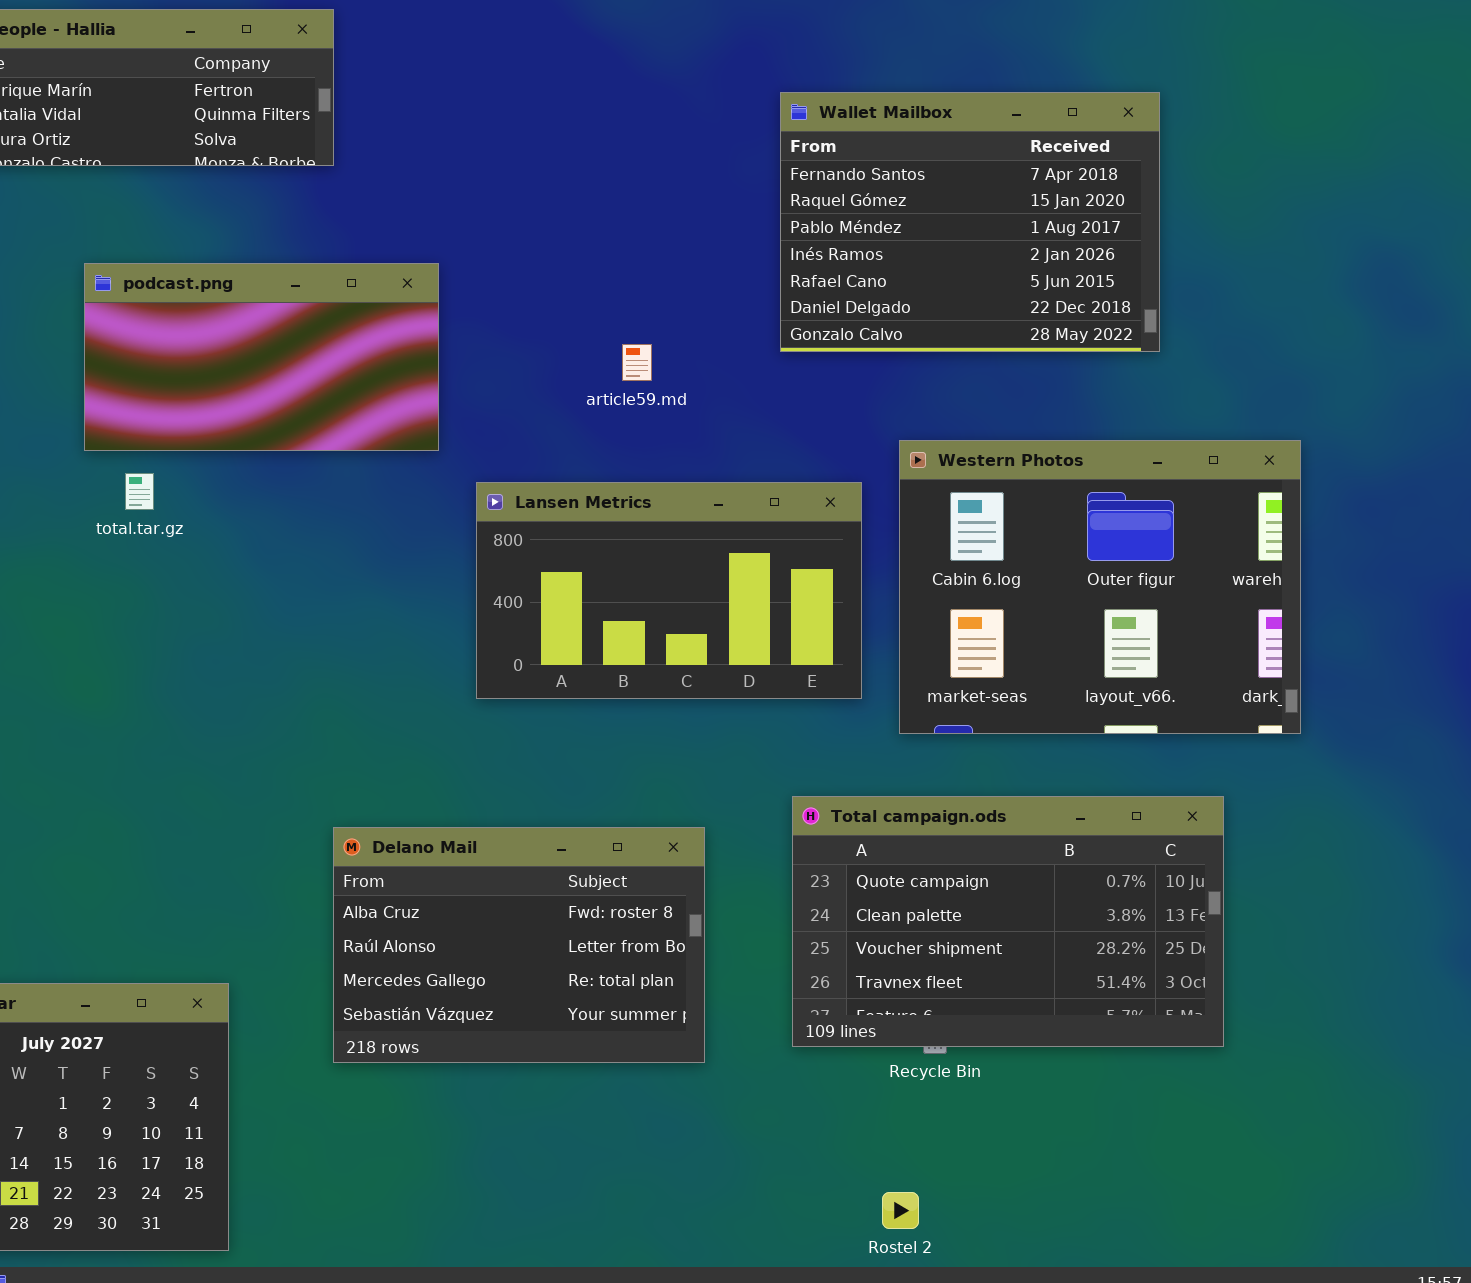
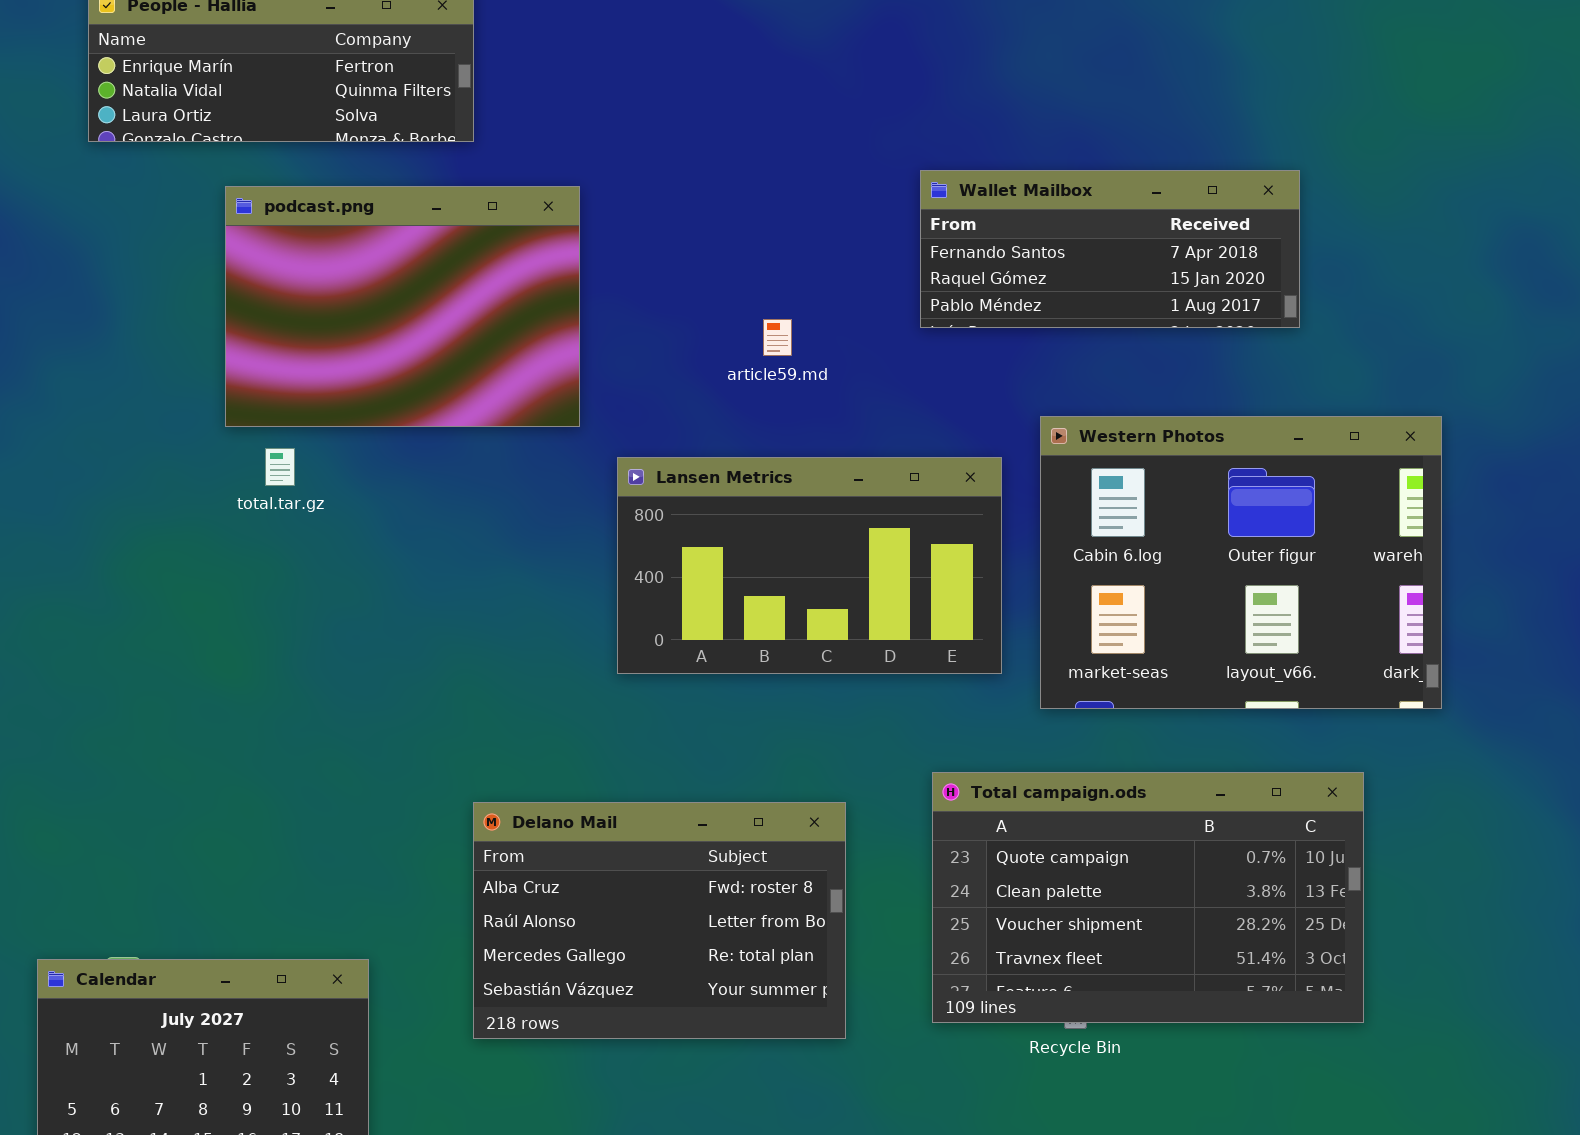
Wallet Mailbox: [780,92,1160,352] -> [920,170,1300,328], resized
podcast.png: [84,263,439,451] -> [225,186,580,427], resized

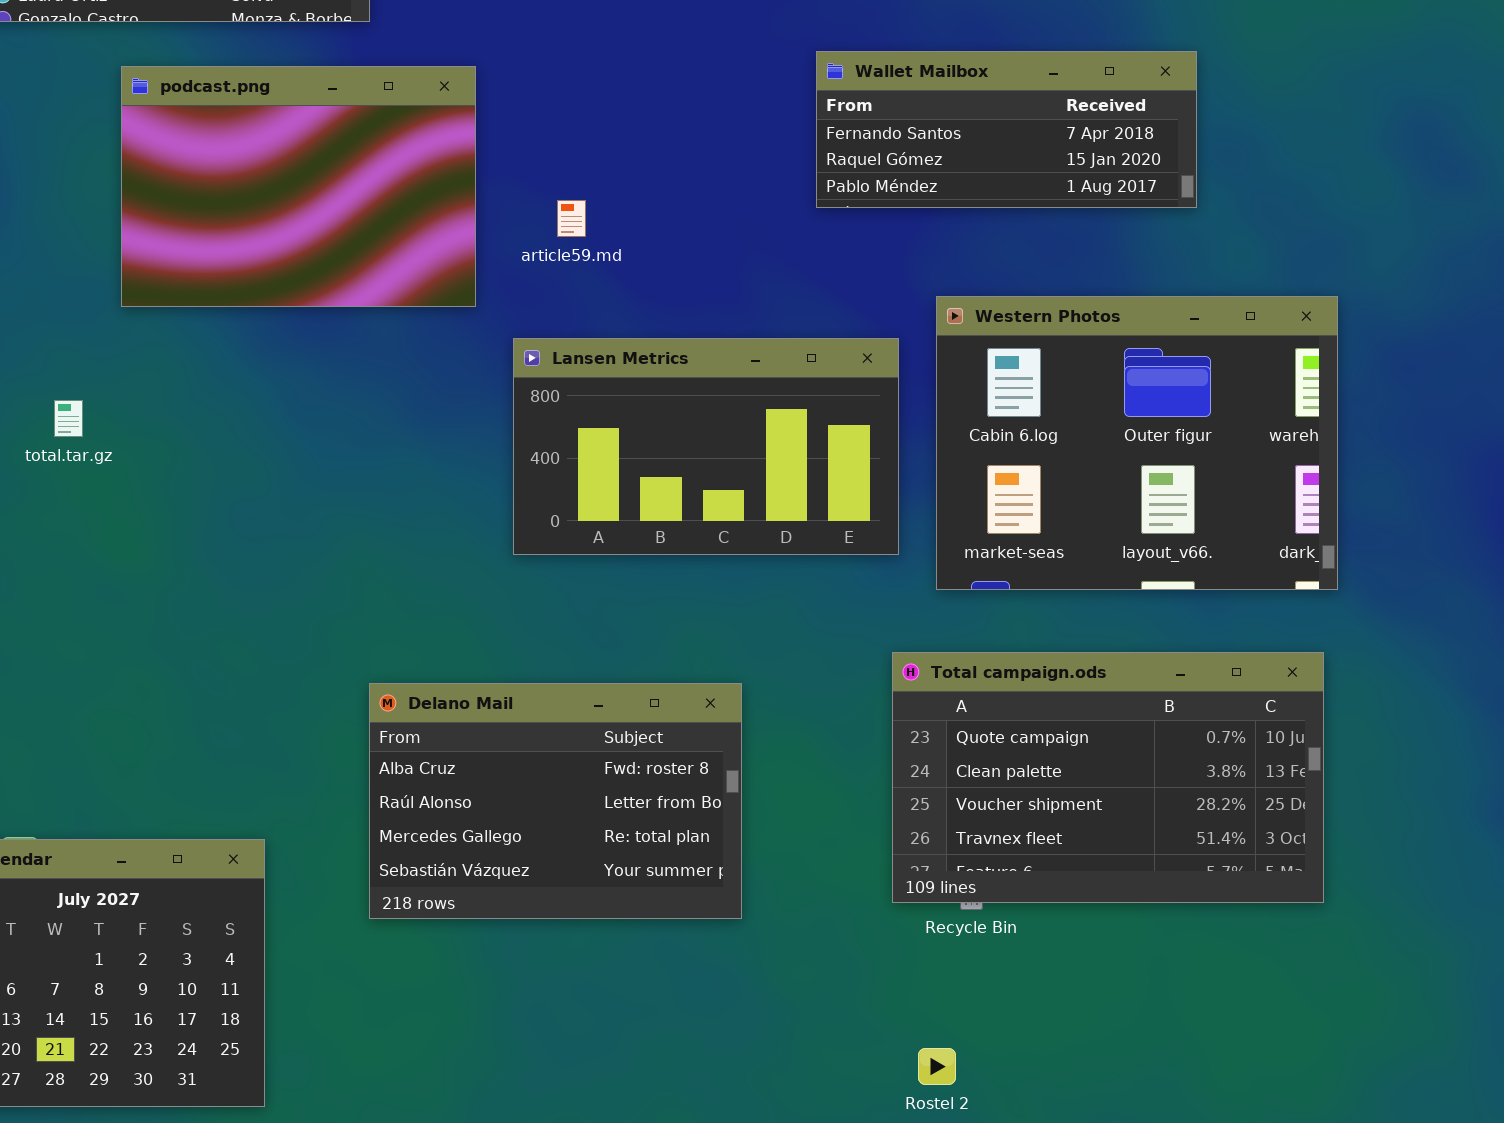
article59.md: [763,319,792,356] -> [557,200,586,237], moved
total.tar.gz: [265,448,295,486] -> [54,400,83,437], moved
Total campaign.ods: [932,772,1364,1023] -> [892,652,1324,903], moved

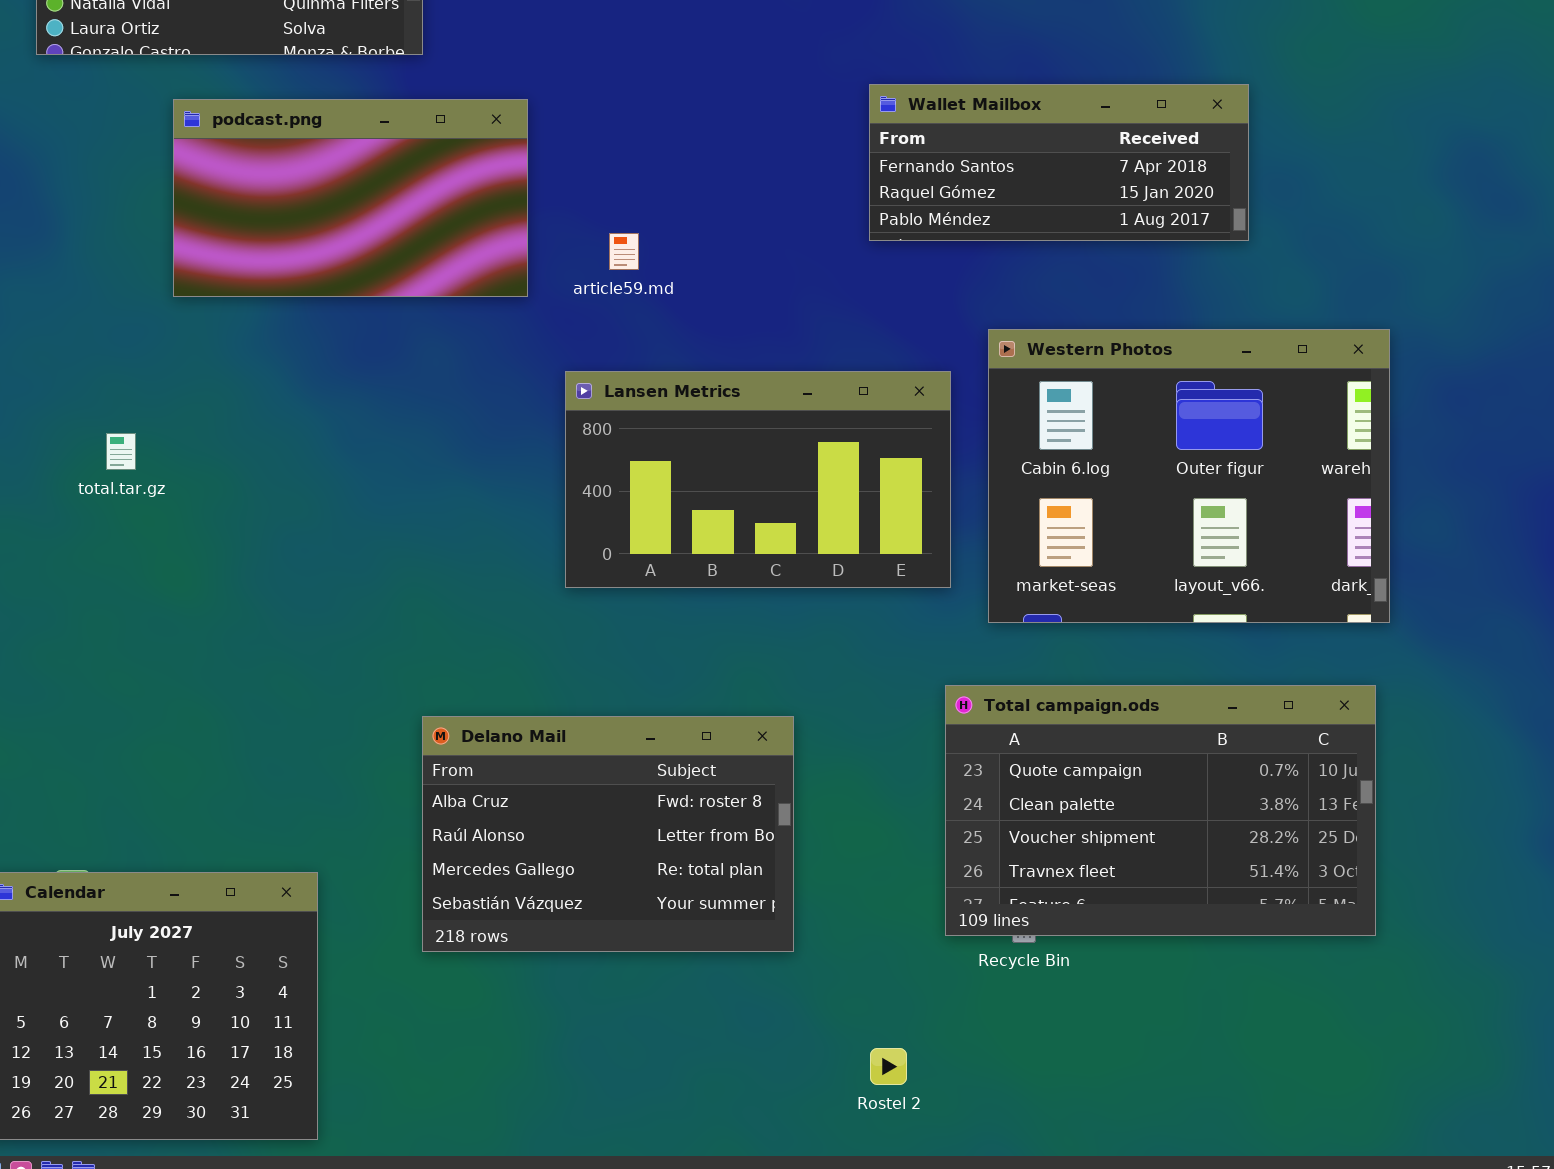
podcast.png: [121,66,476,307] -> [173,99,528,297], resized
Rostel 2: [918,1048,956,1085] -> [870,1048,907,1085], moved

